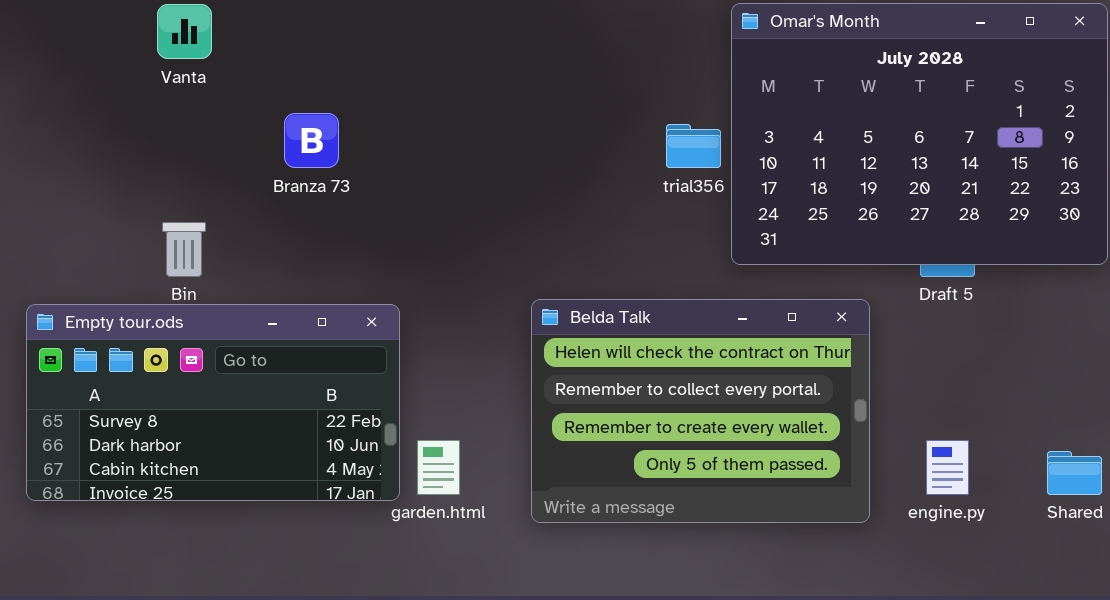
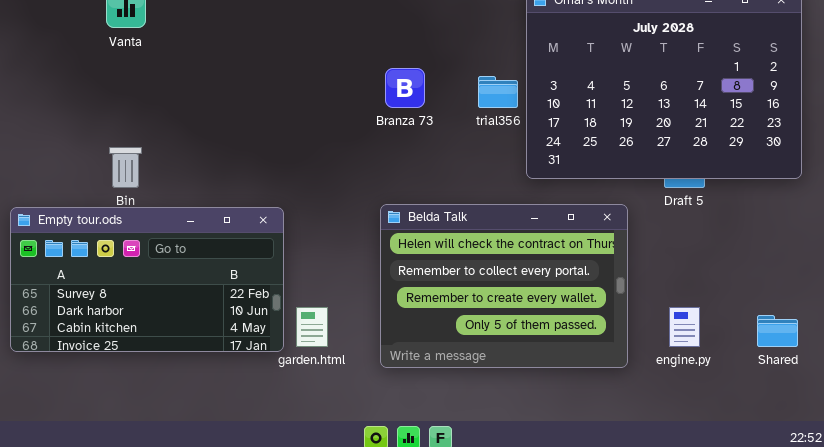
Branza 73: [284,113,339,168] -> [385,68,425,108], moved

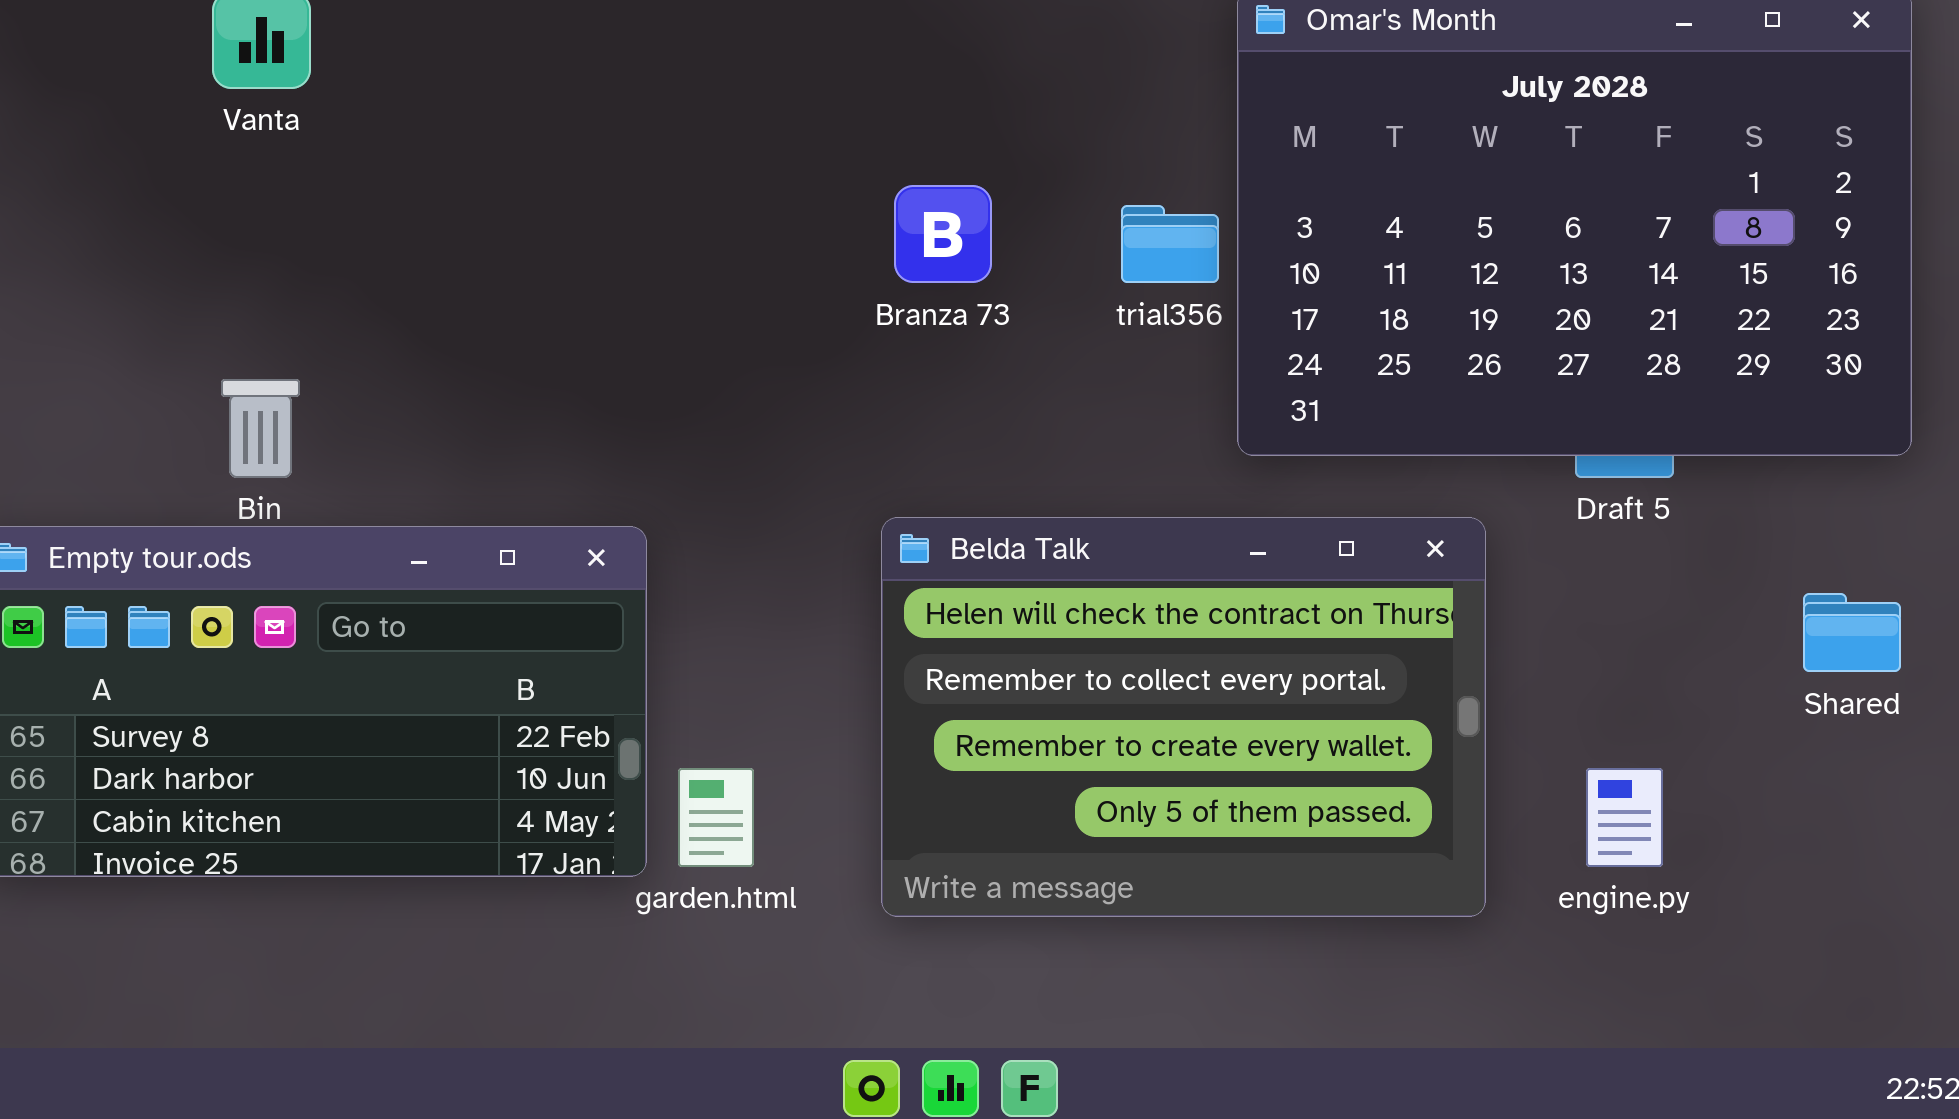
Shared: [757,315,798,347] -> [1803,593,1901,672], moved

